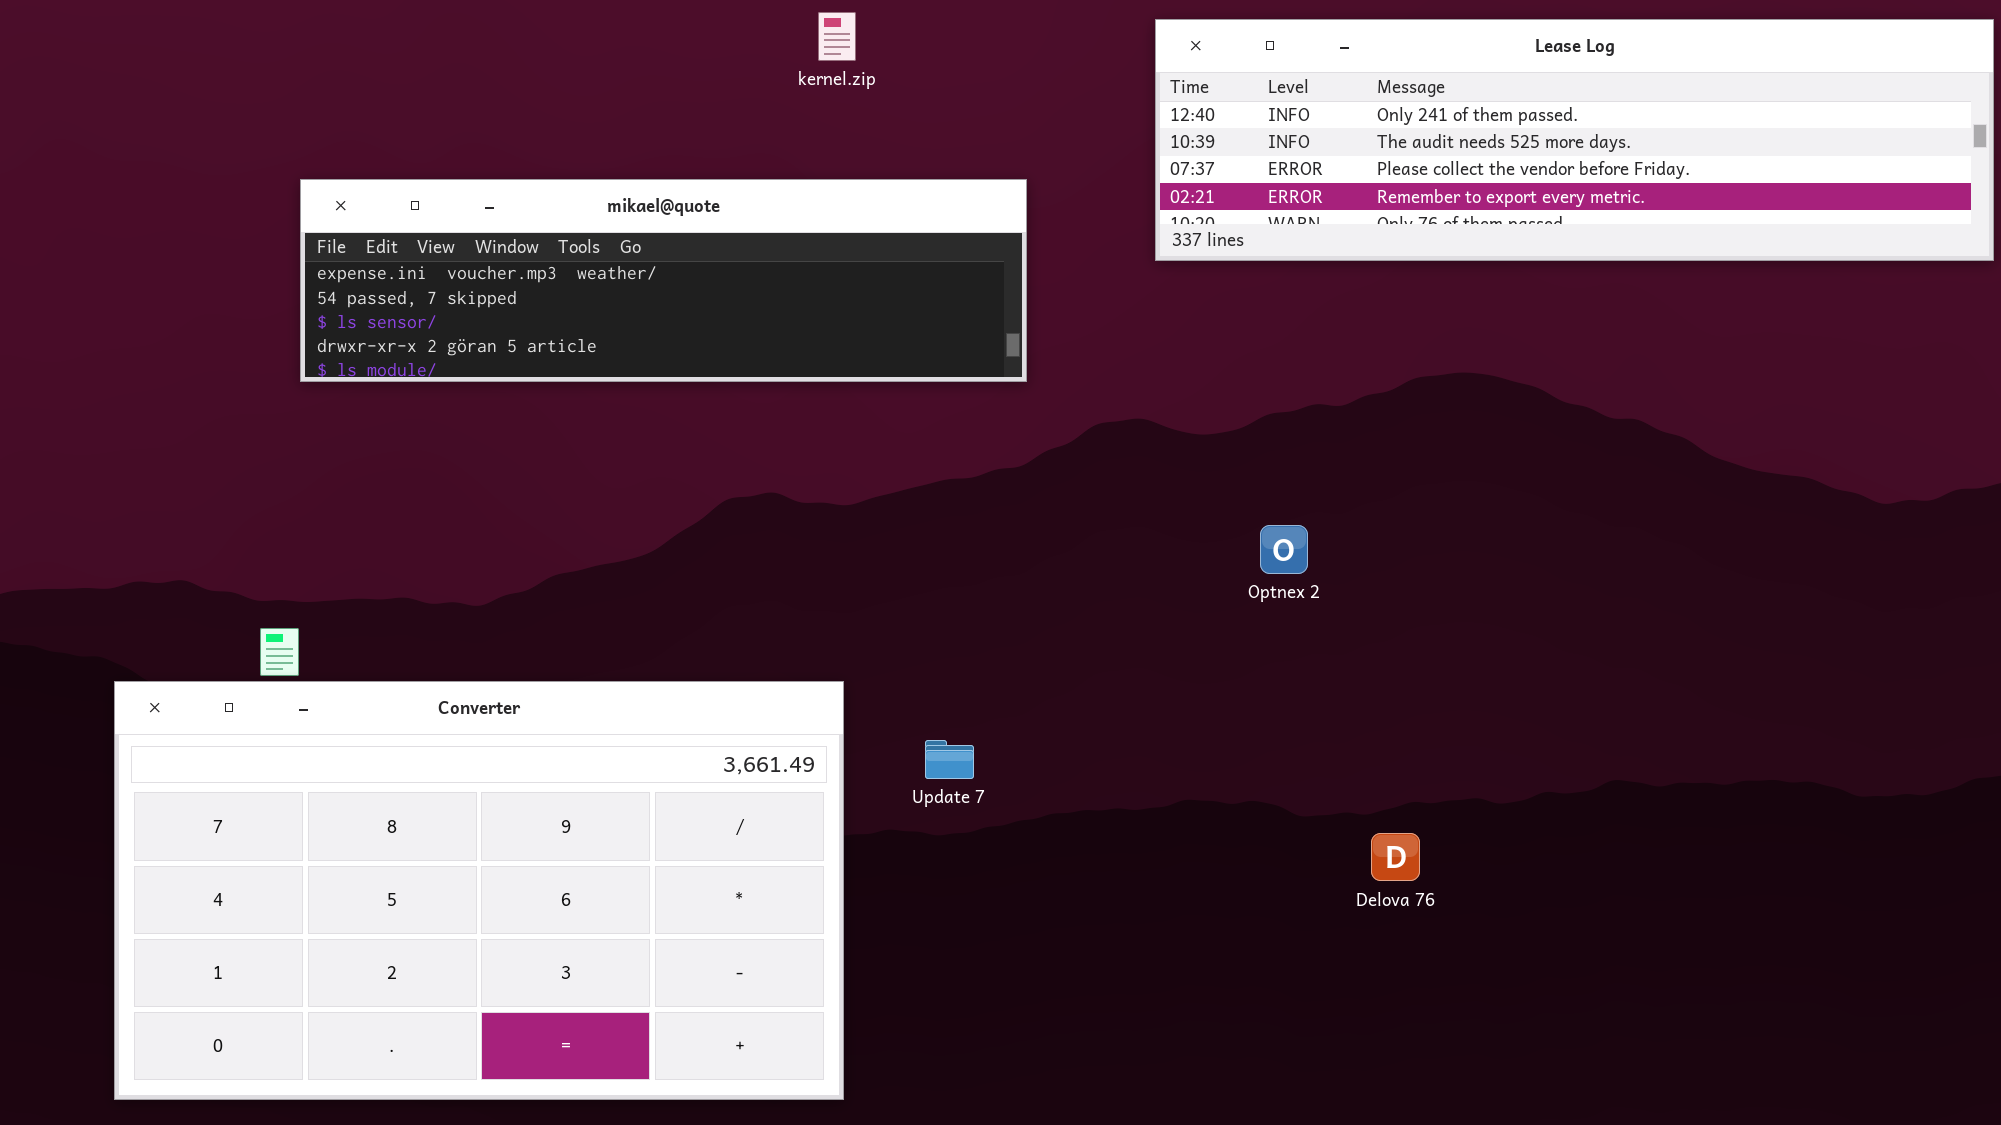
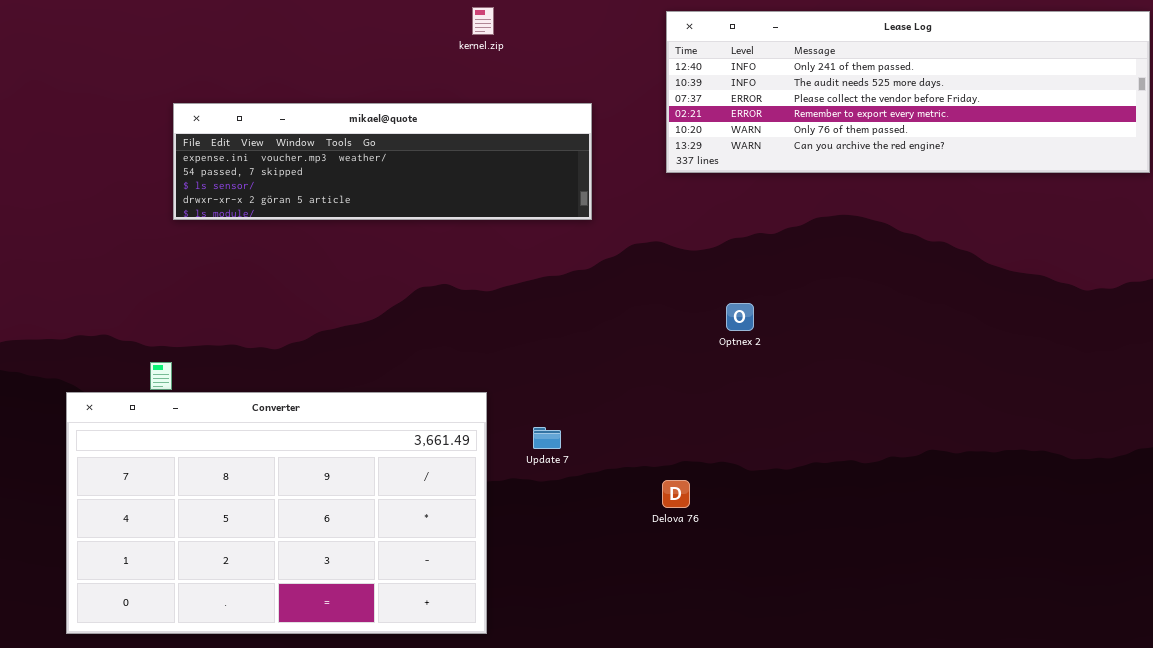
Lease Log: [1155,19,1994,261] -> [666,11,1150,173], resized
Delova 76: [1371,833,1420,881] -> [662,480,690,508], moved

